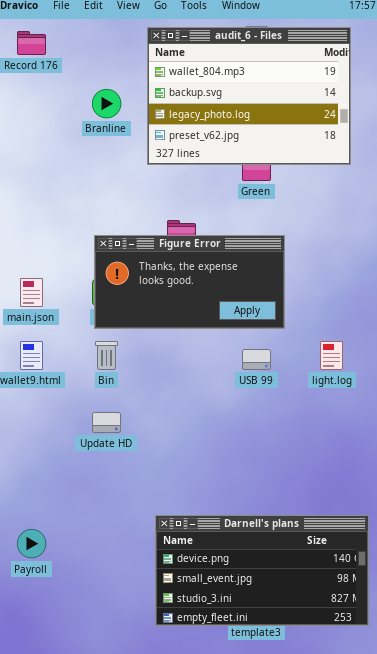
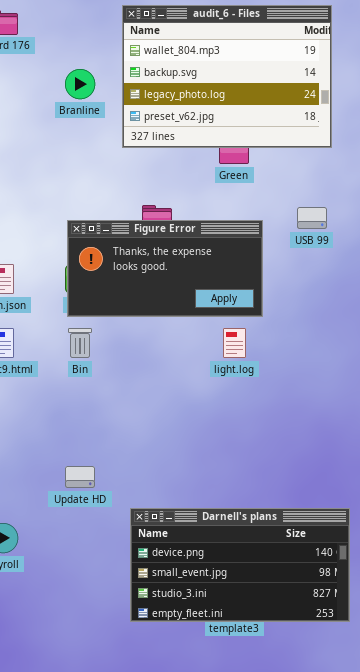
light.log: [320,341,343,370] -> [223,328,246,358], moved
USB 99: [242,349,271,370] -> [297,207,327,229], moved
Update HD: [92,412,121,433] -> [65,466,95,488], moved

